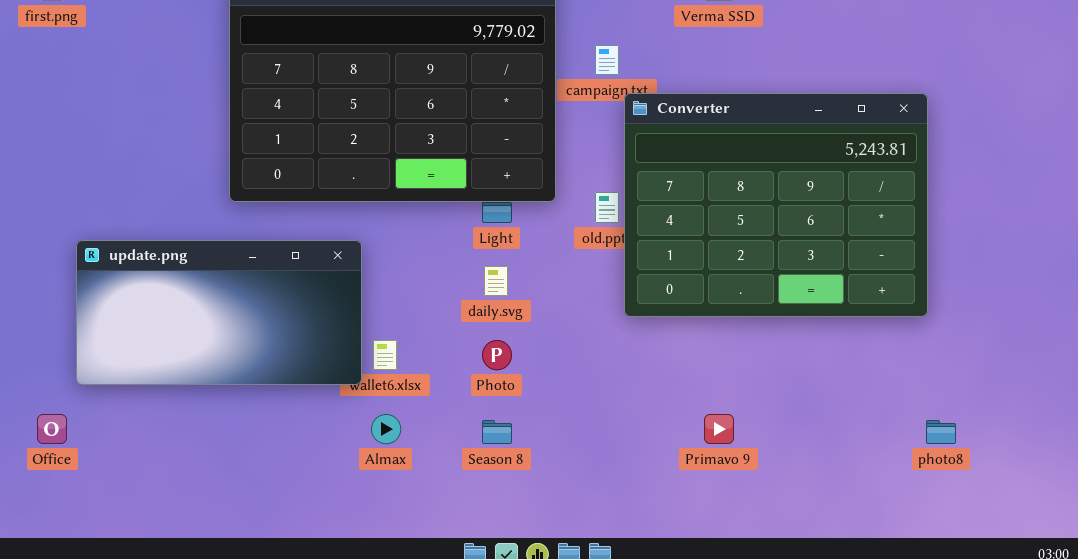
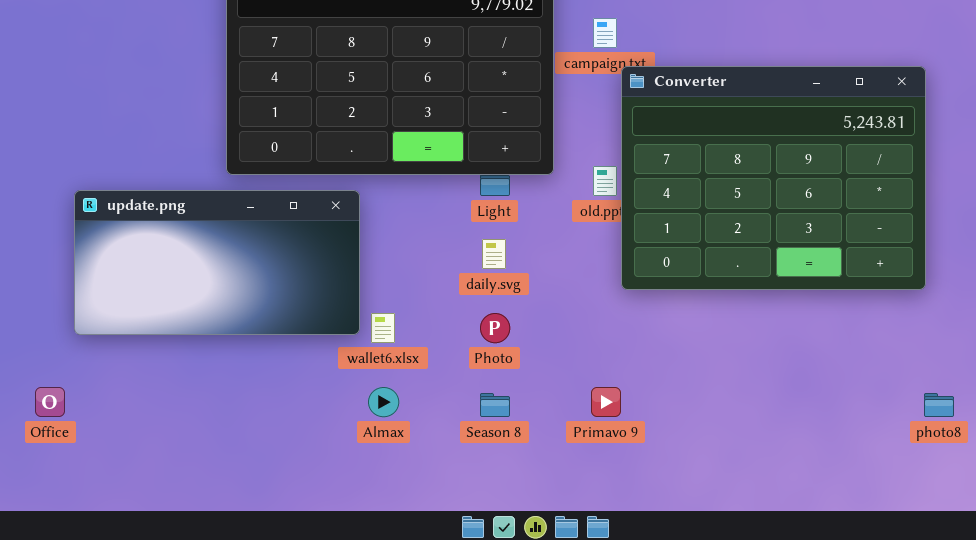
update.png: [76,240,362,385] -> [74,190,360,335], moved
Primavo 9: [704,414,734,444] -> [591,387,621,417], moved

